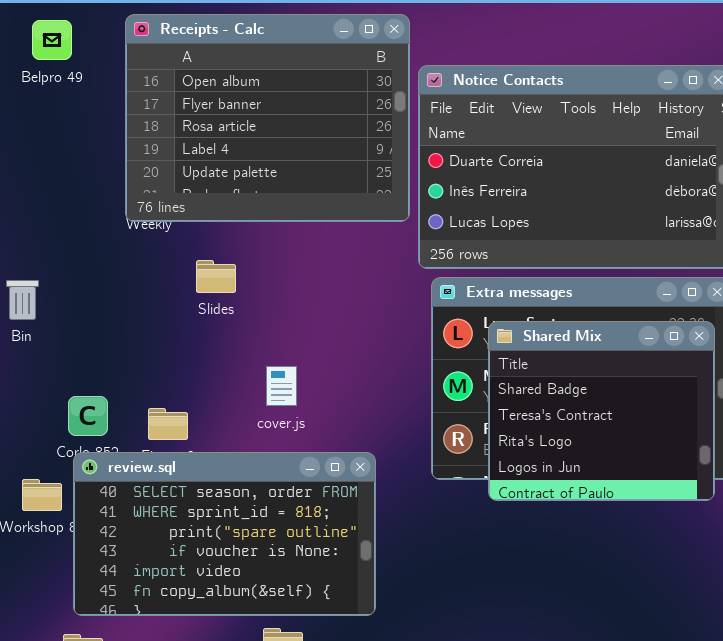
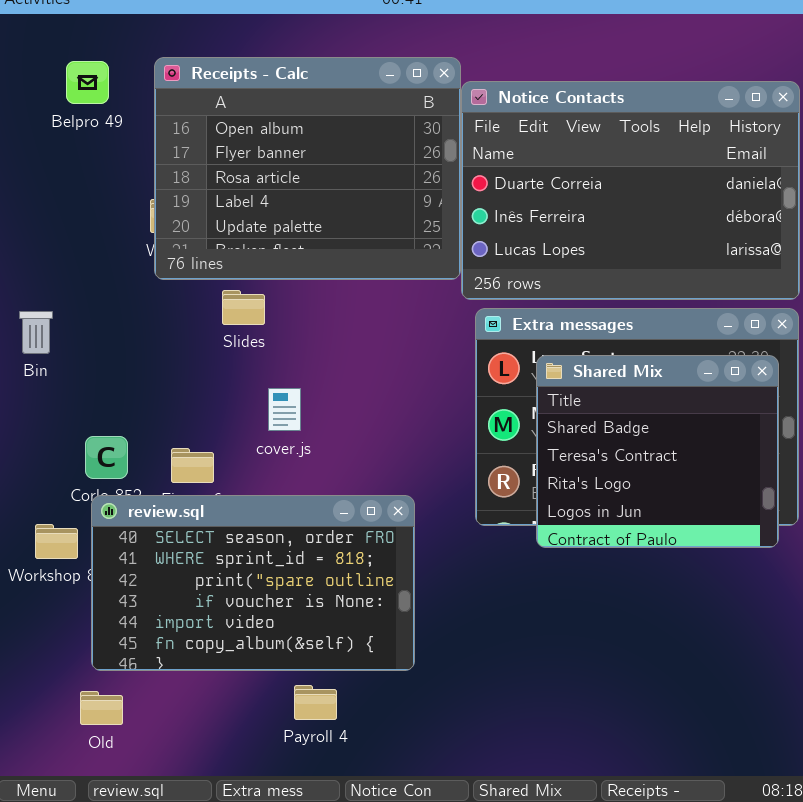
Receipts - Calc: [125,14,410,222] -> [154,57,461,280], moved
Belpro 49: [32,20,72,60] -> [66,61,109,104], moved
cover.js: [266,366,297,406] -> [268,388,301,431], moved

